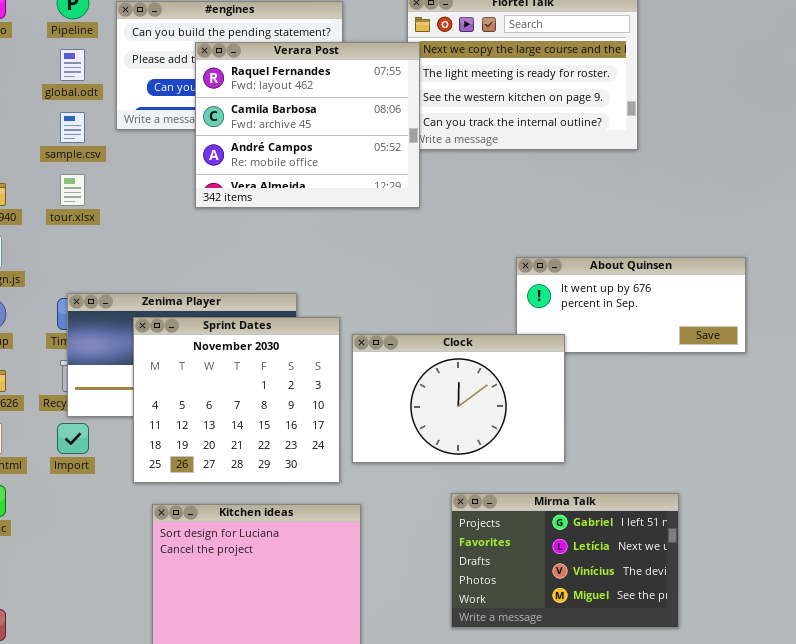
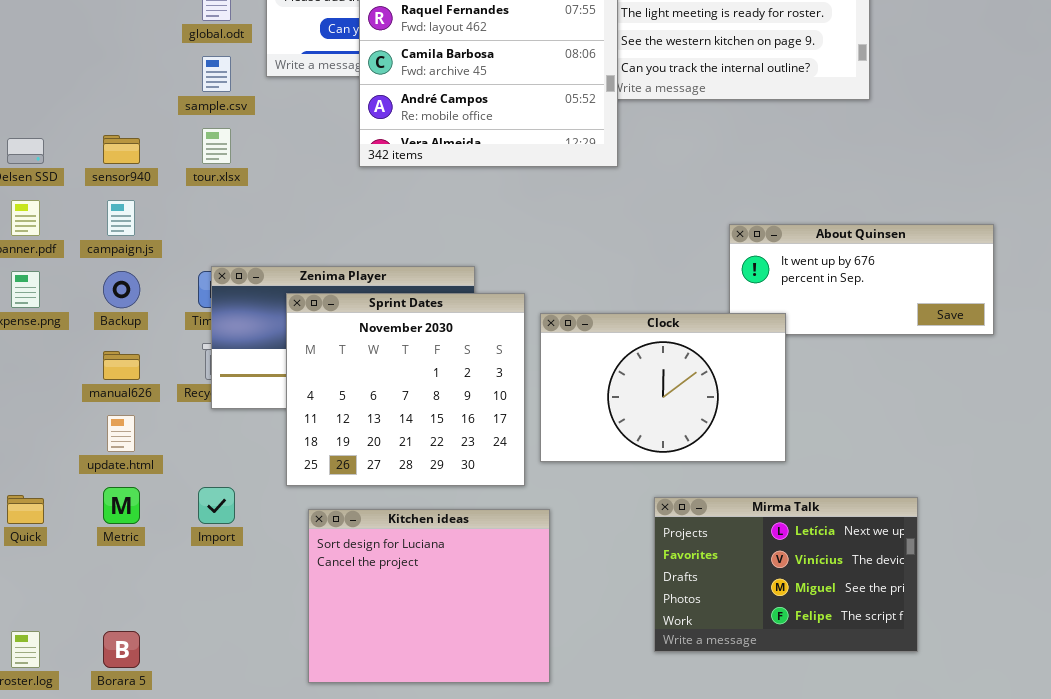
Import: [57,423,89,454] -> [198,487,235,524], moved
Mirma Talk: [451,493,679,628] -> [654,497,918,652], scrolled down 1 row

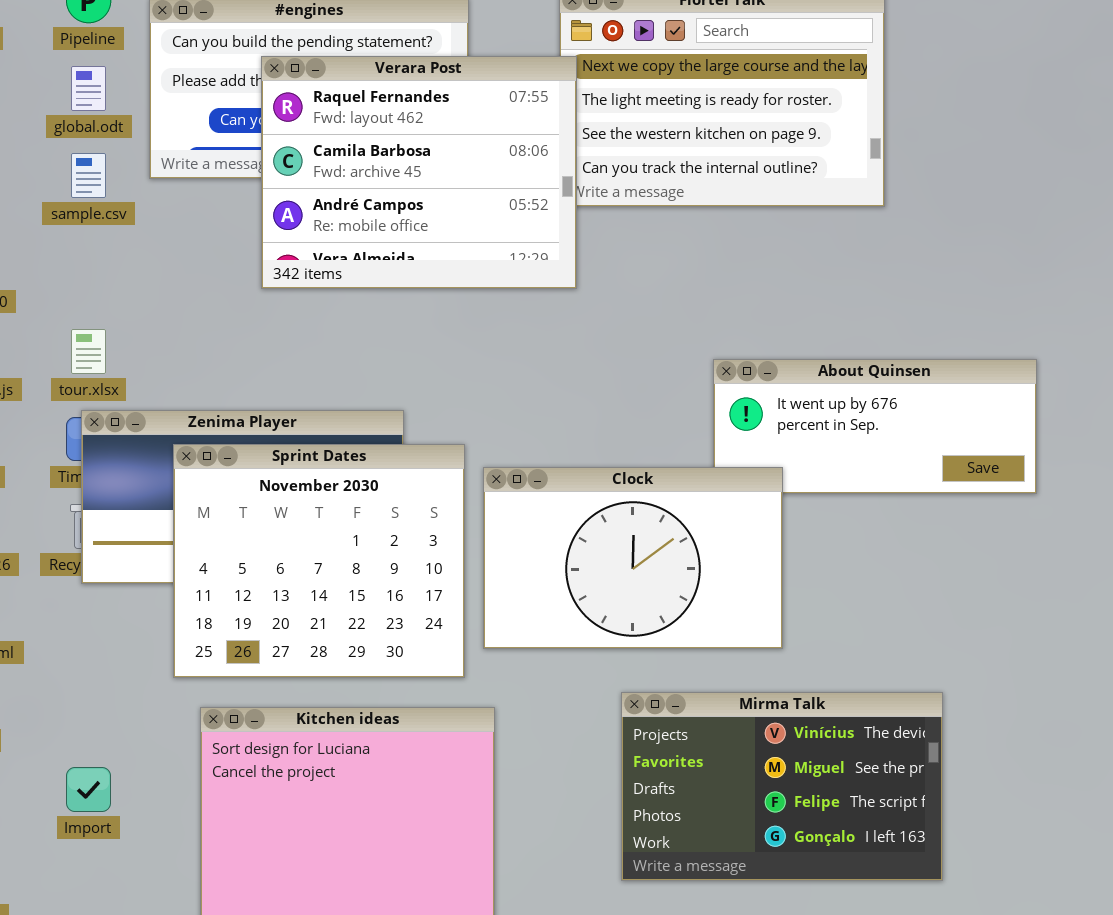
tour.xlsx: [202,128,231,164] -> [71,329,106,374], moved
Import: [198,487,235,524] -> [66,767,111,812], moved
Mirma Talk: [654,497,918,652] -> [621,692,943,881], scrolled down 1 row

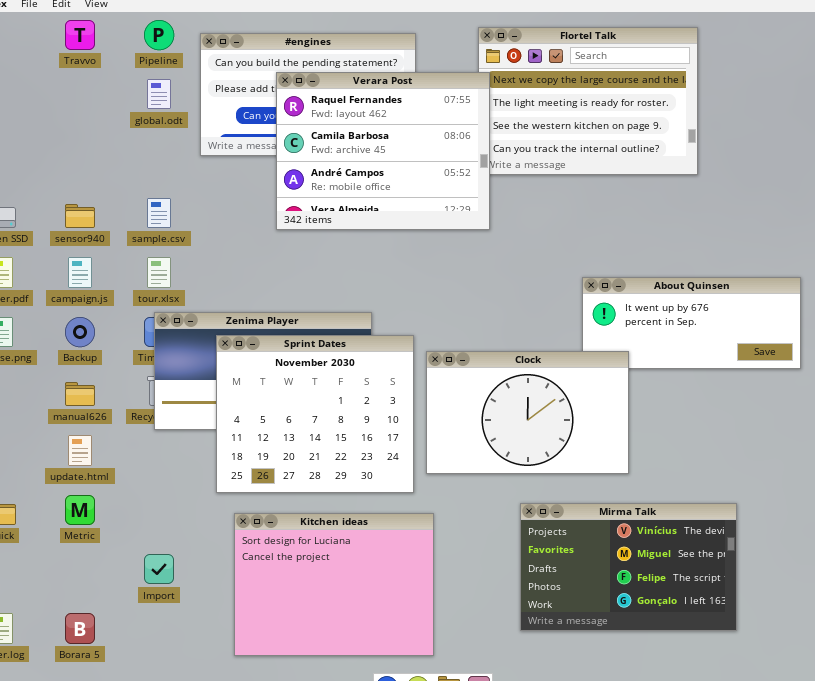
sample.csv: [71,153,106,198] -> [147,198,171,228], moved

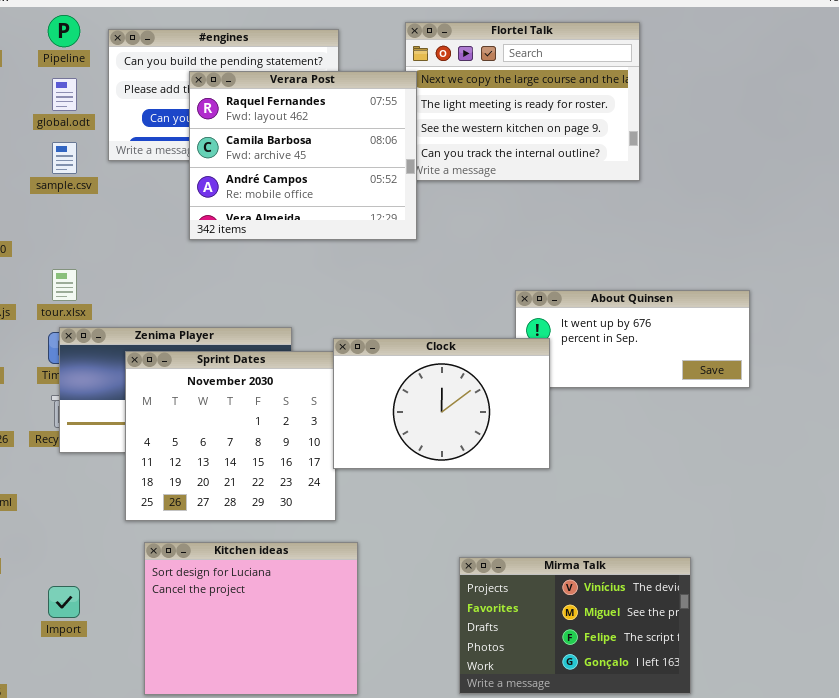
sample.csv: [147,198,171,228] -> [52,142,77,174], moved
Clock: [426,351,629,474] -> [333,338,550,469], moved
Mirma Talk: [520,503,737,631] -> [459,557,691,694], moved

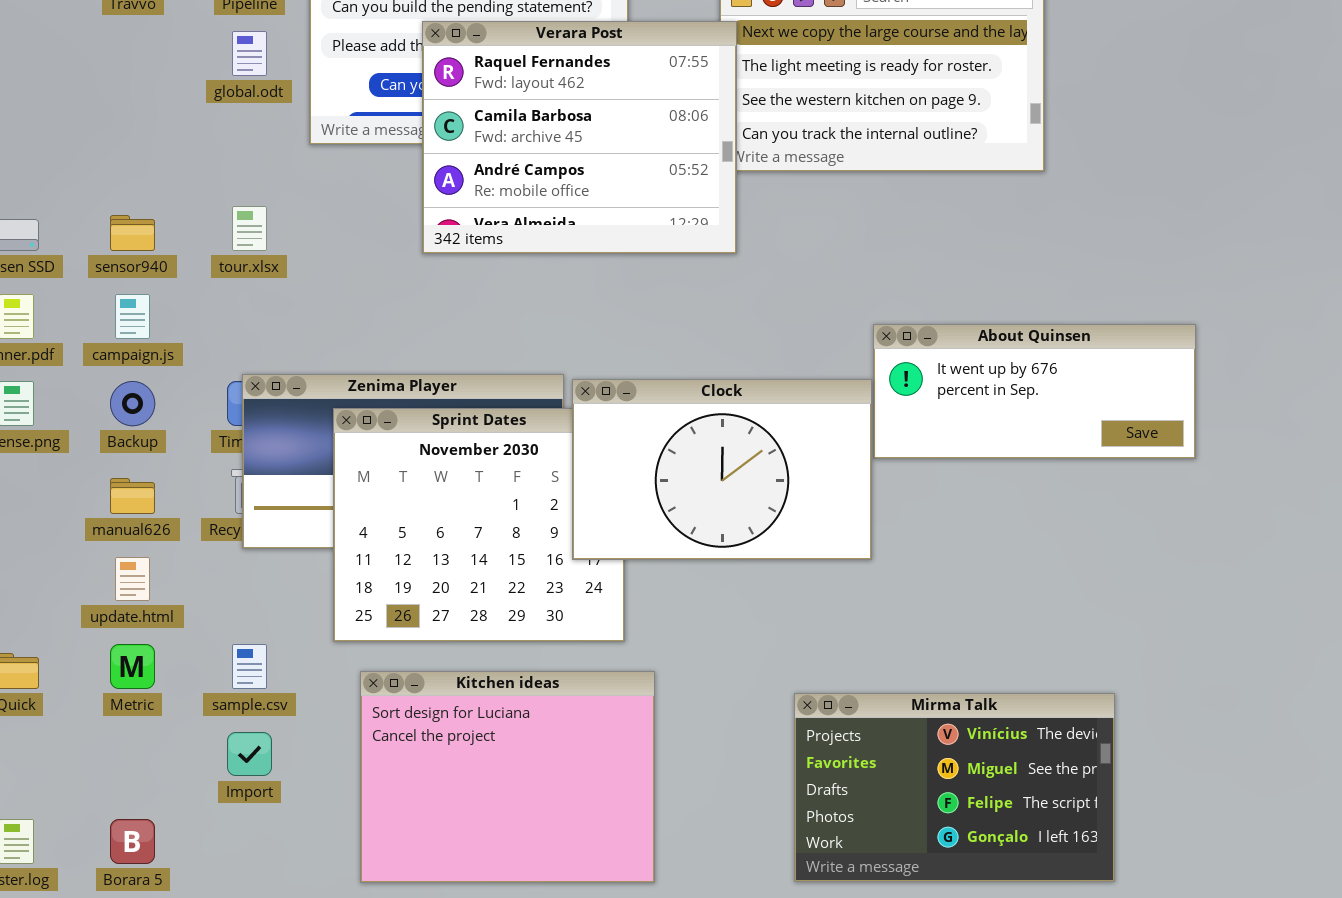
sample.csv: [52,142,77,174] -> [232,644,267,689], moved
tour.xlsx: [52,269,77,301] -> [232,206,267,251], moved
Clock: [333,338,550,469] -> [572,379,872,560], moved

